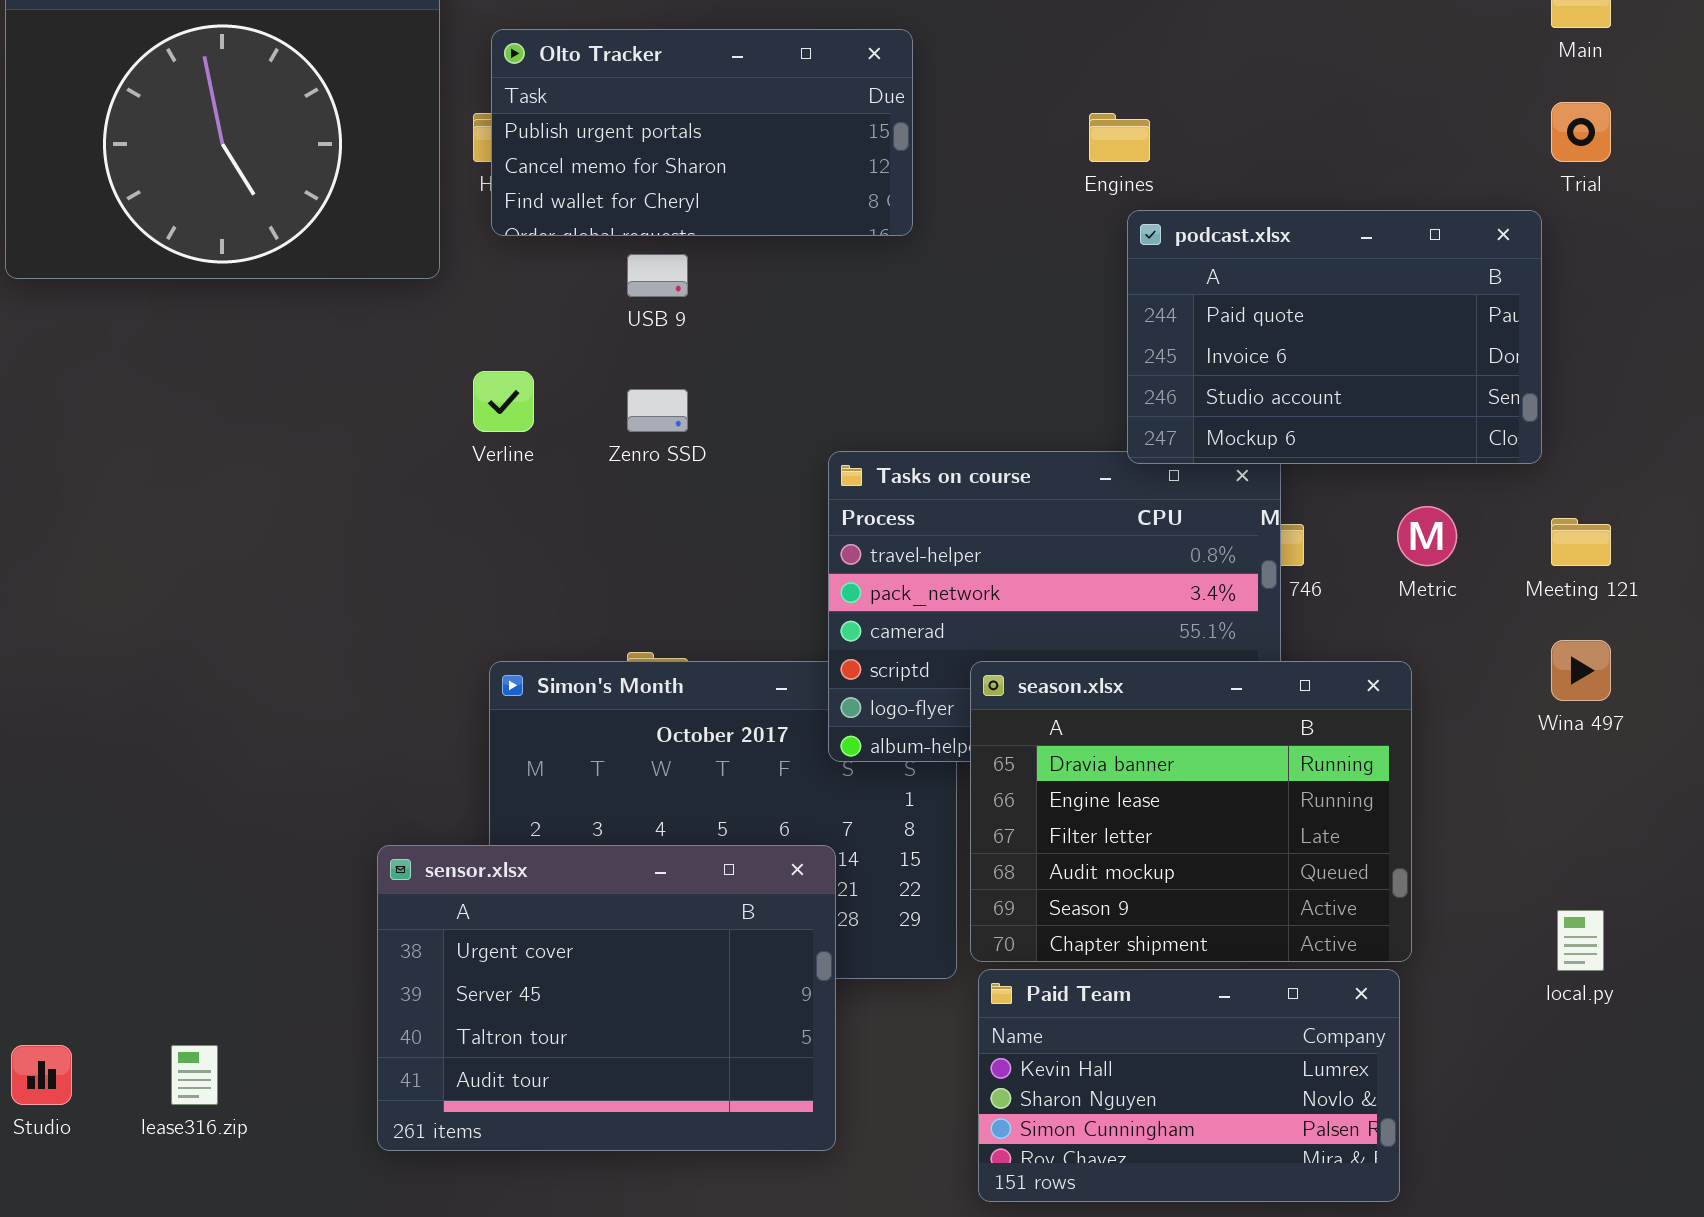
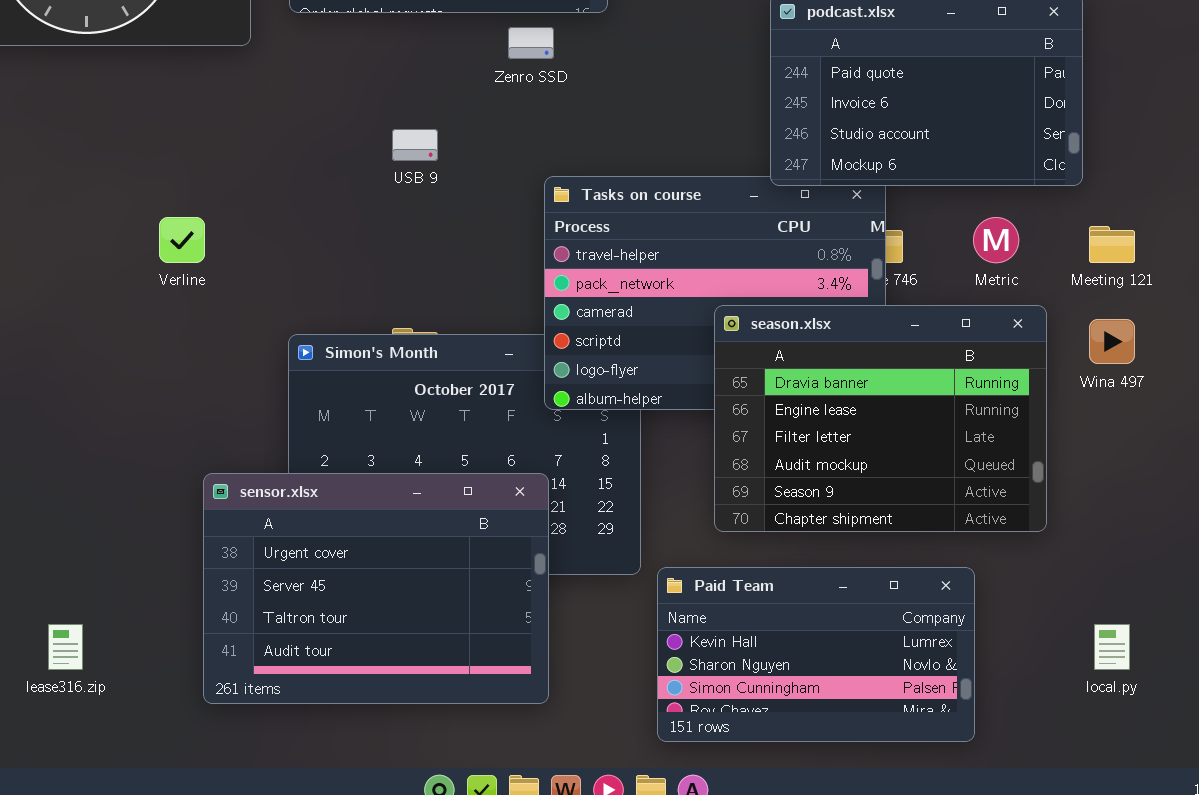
USB 9: [627,254,688,297] -> [392,129,438,161], moved
Verline: [473,371,534,432] -> [159,217,205,263], moved
Zenro SSD: [627,389,688,432] -> [508,27,554,59], moved
season.xlsx: [970,661,1412,962] -> [714,305,1047,532], moved
local.py: [1557,910,1604,971] -> [1094,624,1130,670], moved

